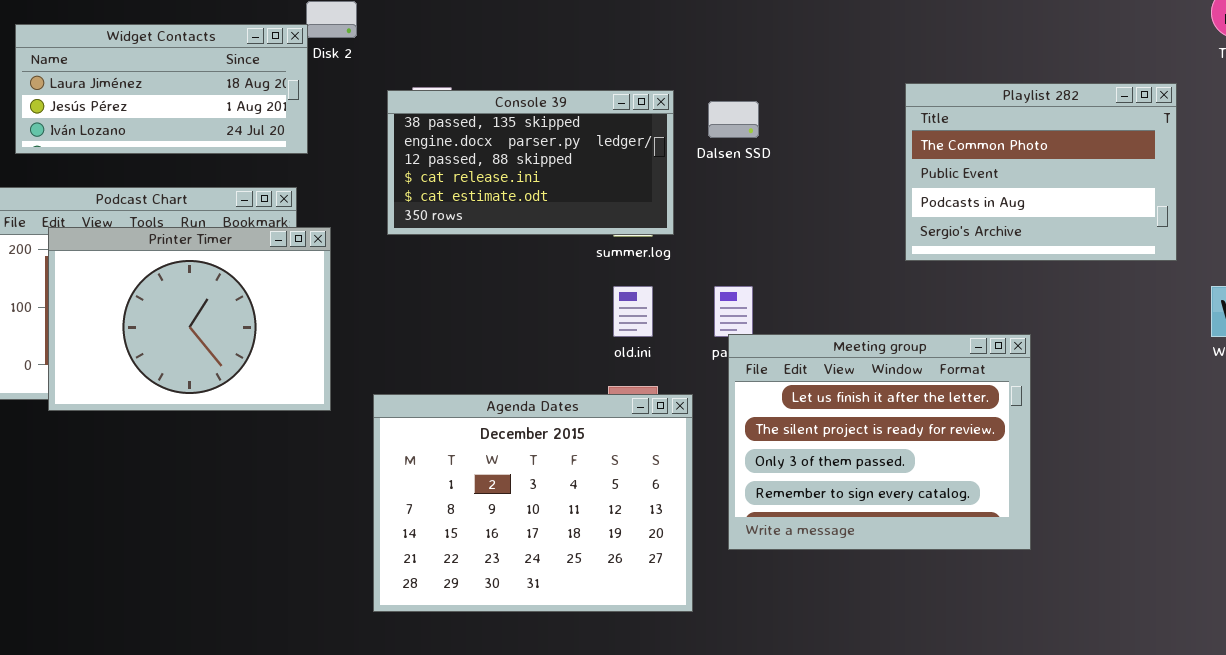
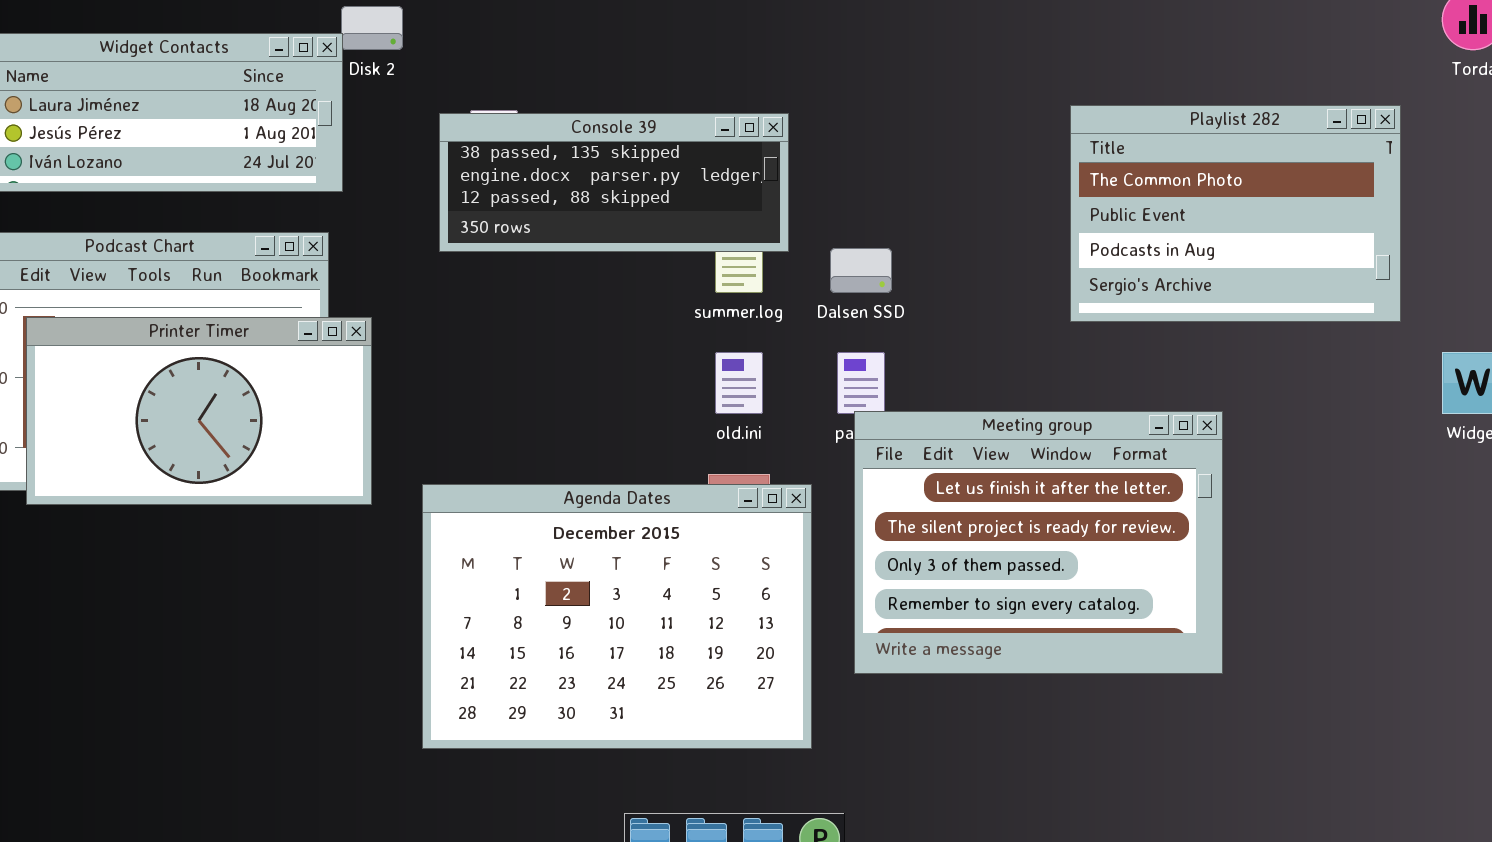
Console 39: [387,90,674,235] -> [439,113,789,252], resized
Dalsen SSD: [708,101,759,138] -> [830,248,892,293], moved
Printer Timer: [48,227,331,411] -> [26,317,372,505], resized

